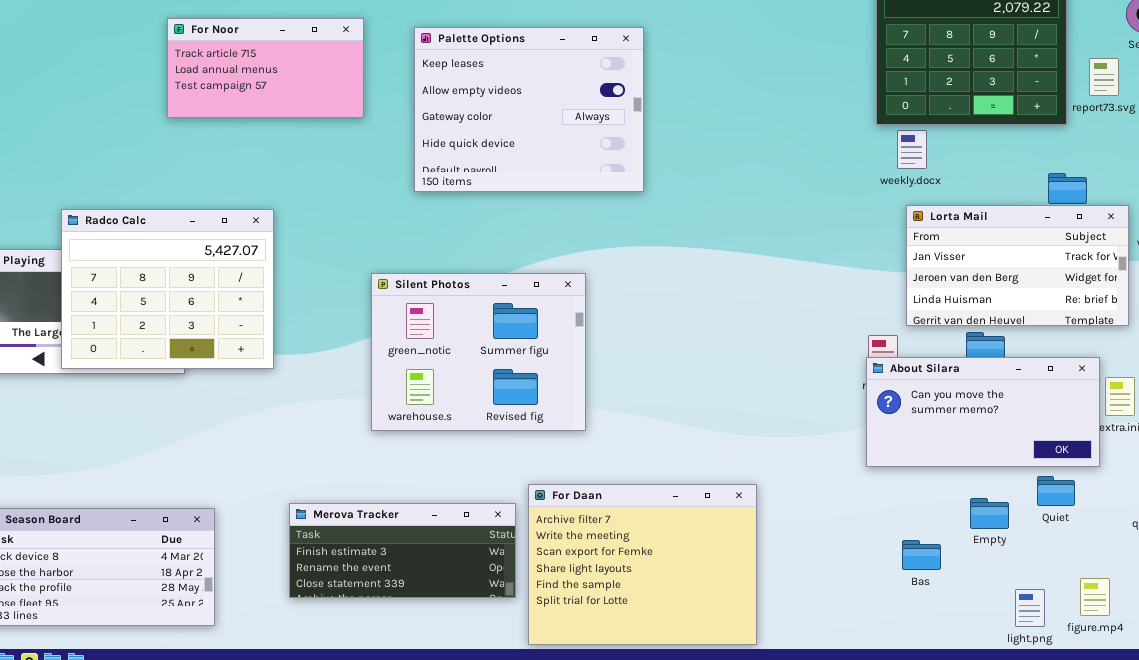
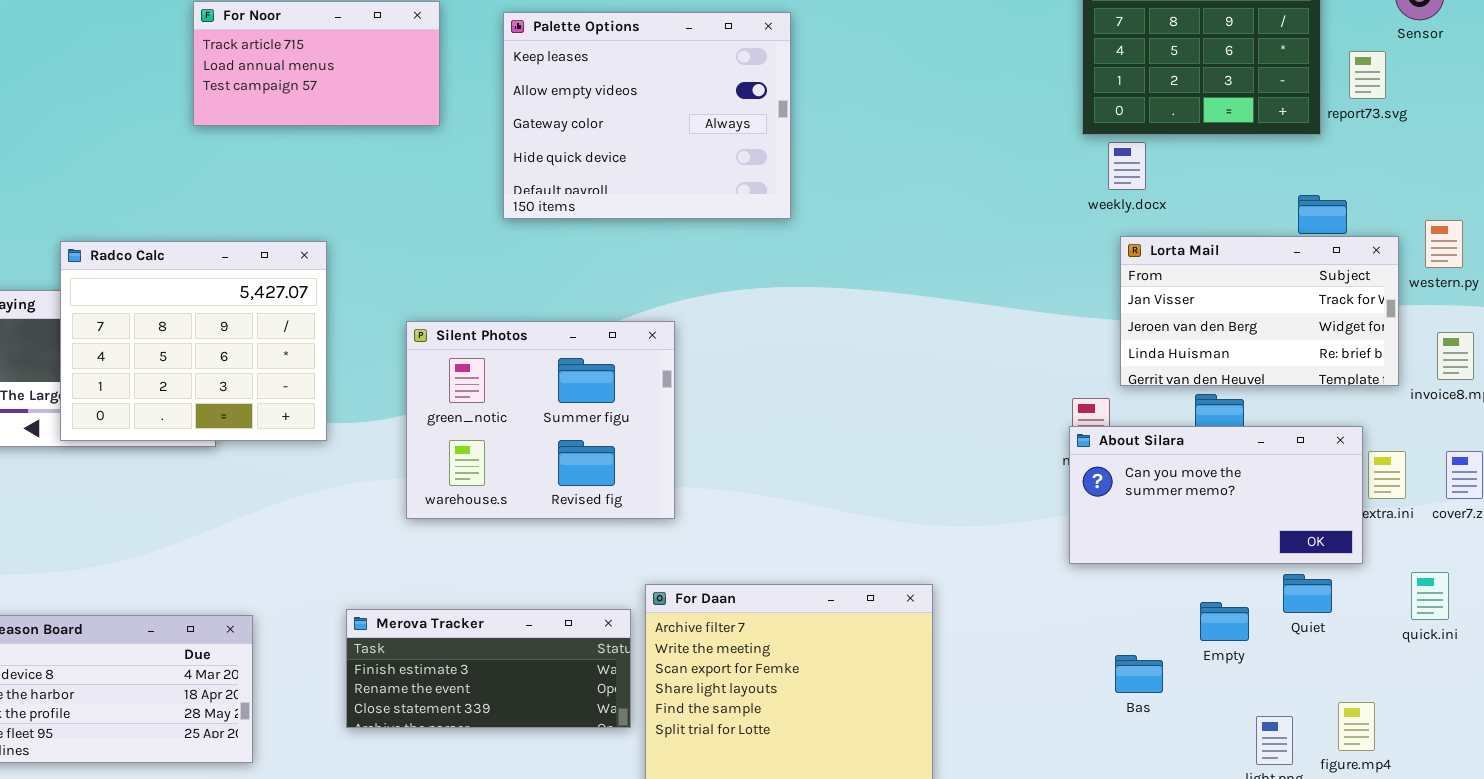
Silent Photos: [371,273,586,431] -> [406,321,675,519], moved

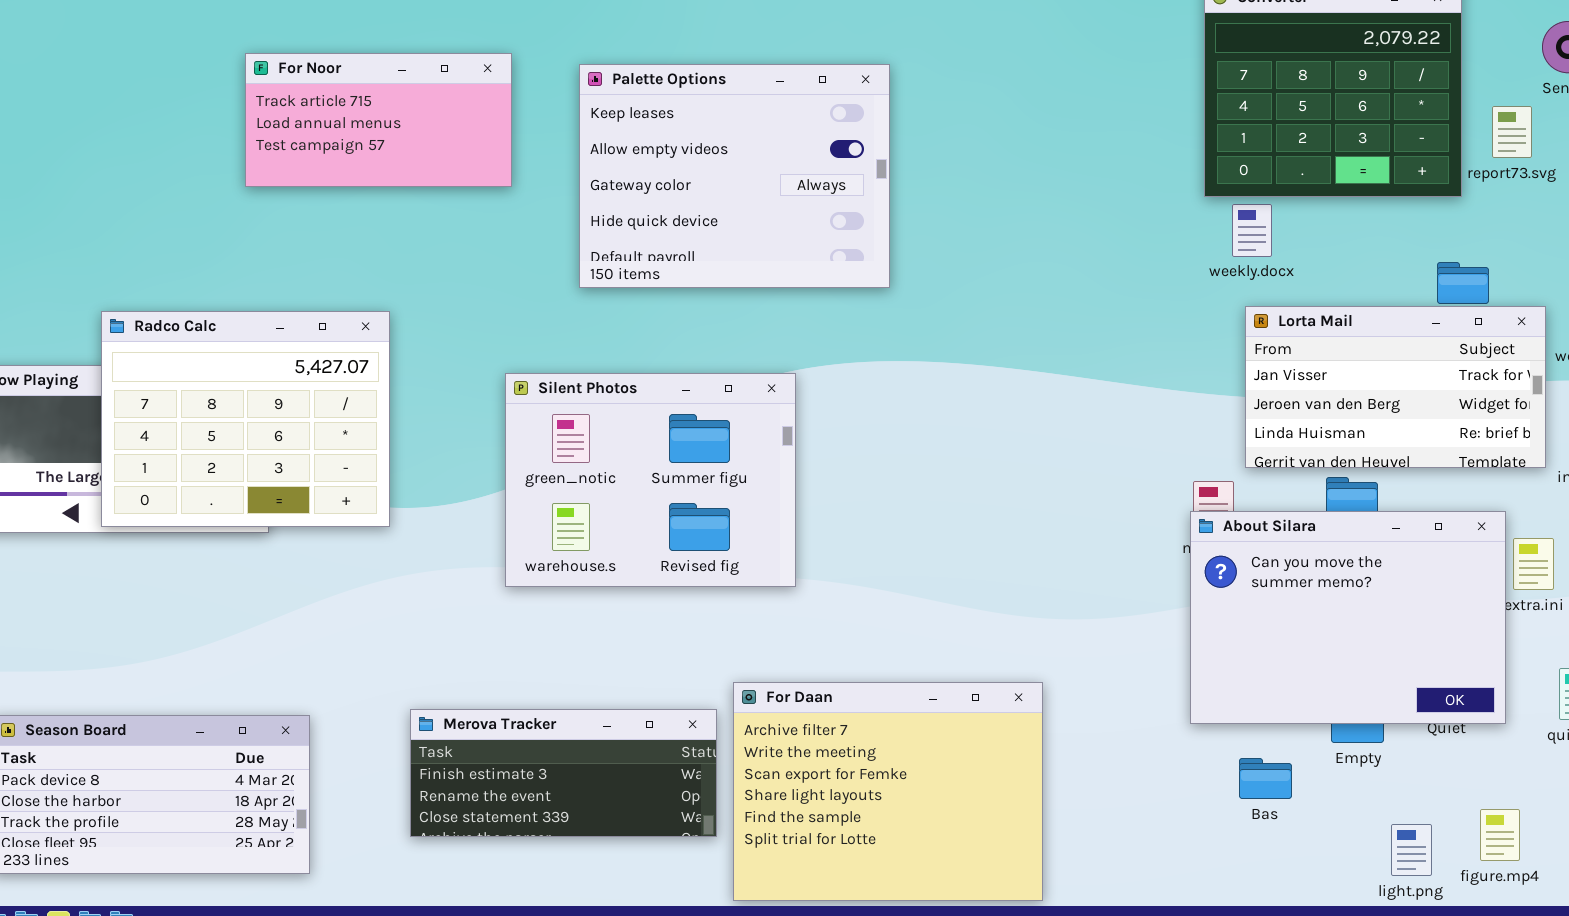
Silent Photos: [406,321,675,519] -> [505,373,796,587], moved
About Silara: [1069,426,1363,564] -> [1190,511,1506,724], resized

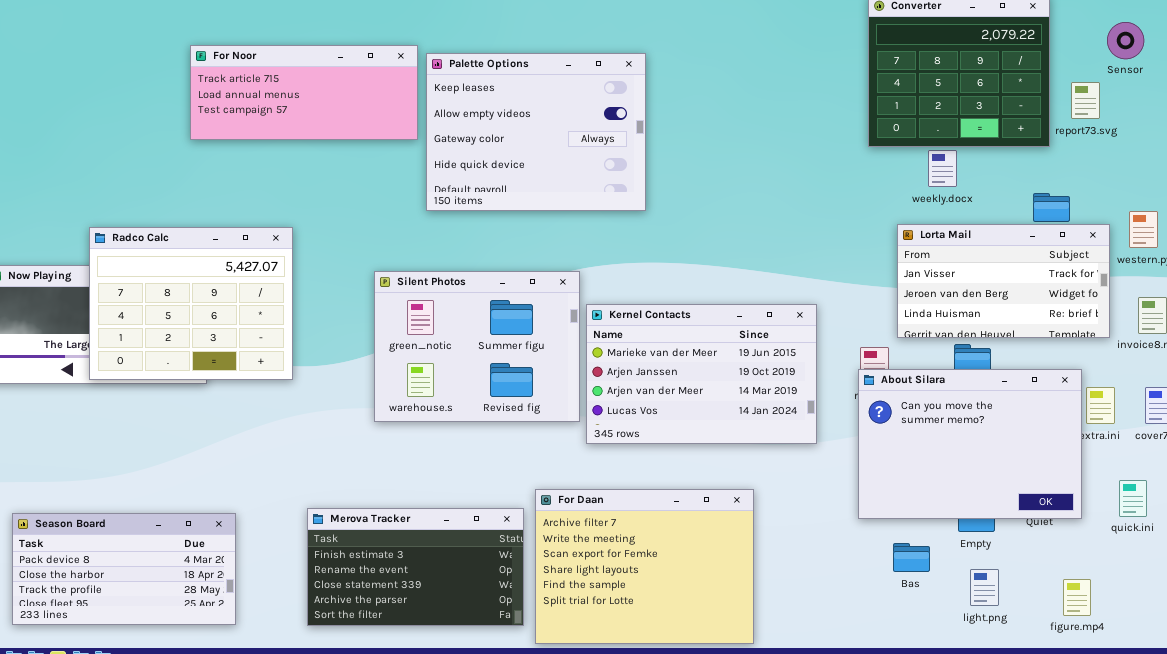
For Noor: [245,53,512,187] -> [190,45,418,140], resized
weekly.docx: [1232,204,1272,257] -> [928,150,957,187], moved
Kernel Contacts: none -> [586,304,817,444], opened
Merova Tracker: [410,709,717,837] -> [307,508,524,626], resized
light.png: [1391,824,1432,876] -> [970,569,999,606], moved

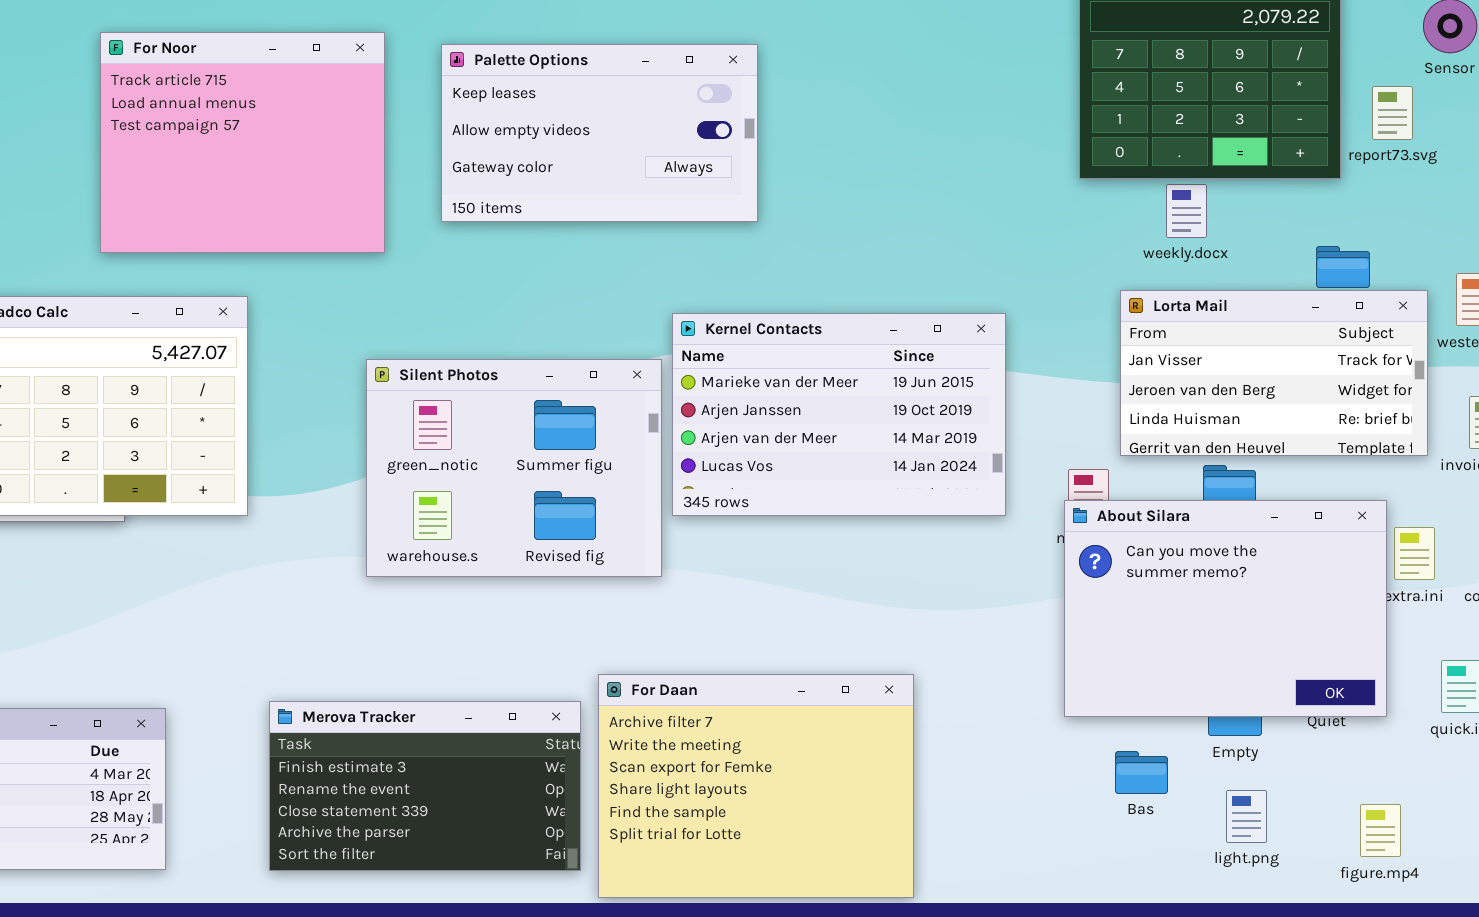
For Noor: [190,45,418,140] -> [100,32,385,253], resized
Palette Options: [426,53,646,211] -> [441,44,758,222], resized
Kernel Contacts: [586,304,817,444] -> [672,313,1006,516], moved

